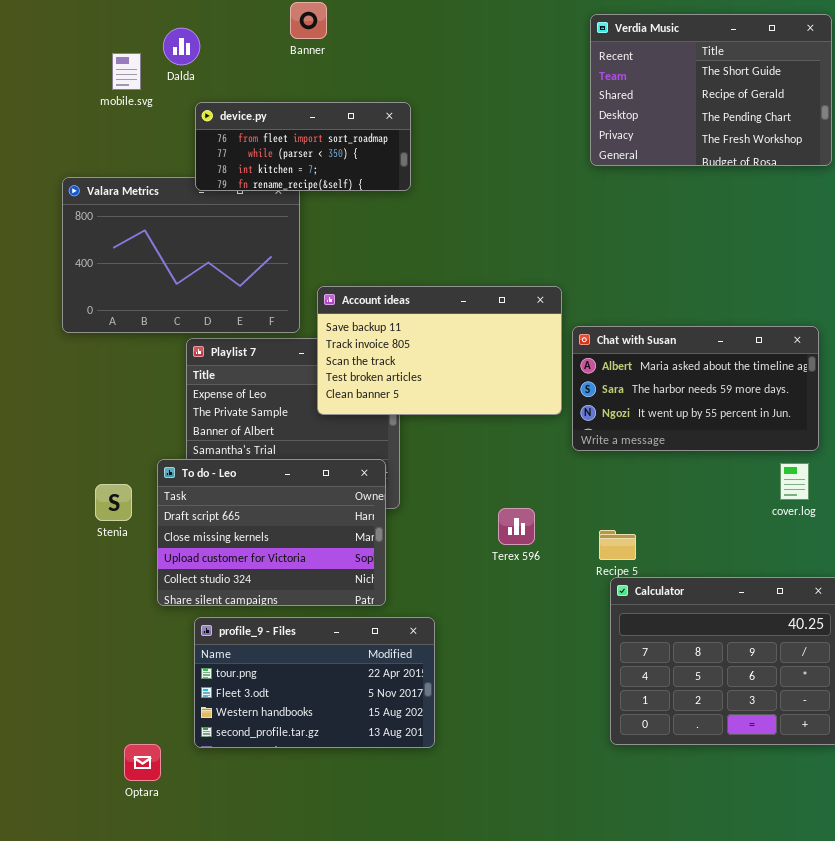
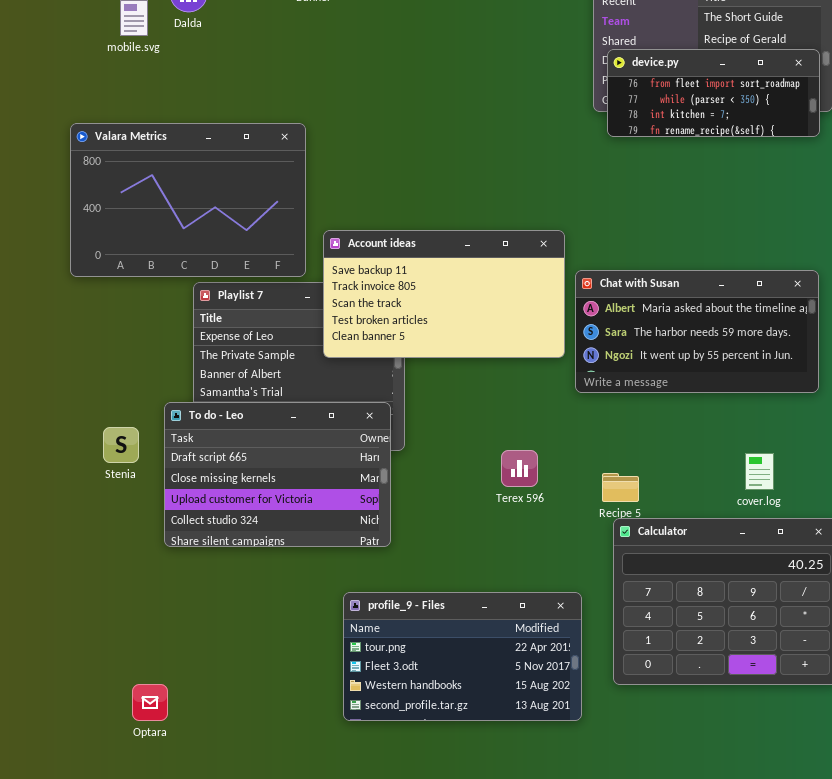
device.py: [195,102,411,191] -> [607,49,820,137], moved
cover.log: [780,463,809,500] -> [745,453,774,490], moved
profile_9 - Files: [194,617,435,748] -> [343,592,582,721], moved

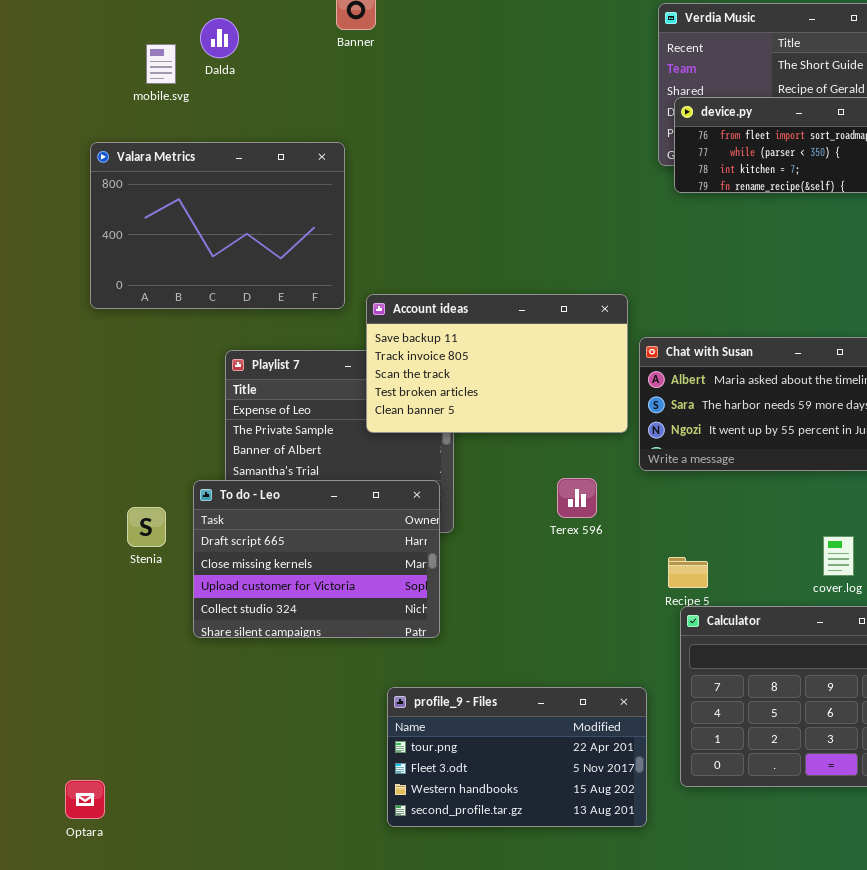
Valara Metrics: [70,123,306,277] -> [90,142,345,309], moved
Terex 596: [501,450,538,487] -> [557,478,597,518], moved
Optara: [132,684,168,721] -> [65,780,105,819], moved

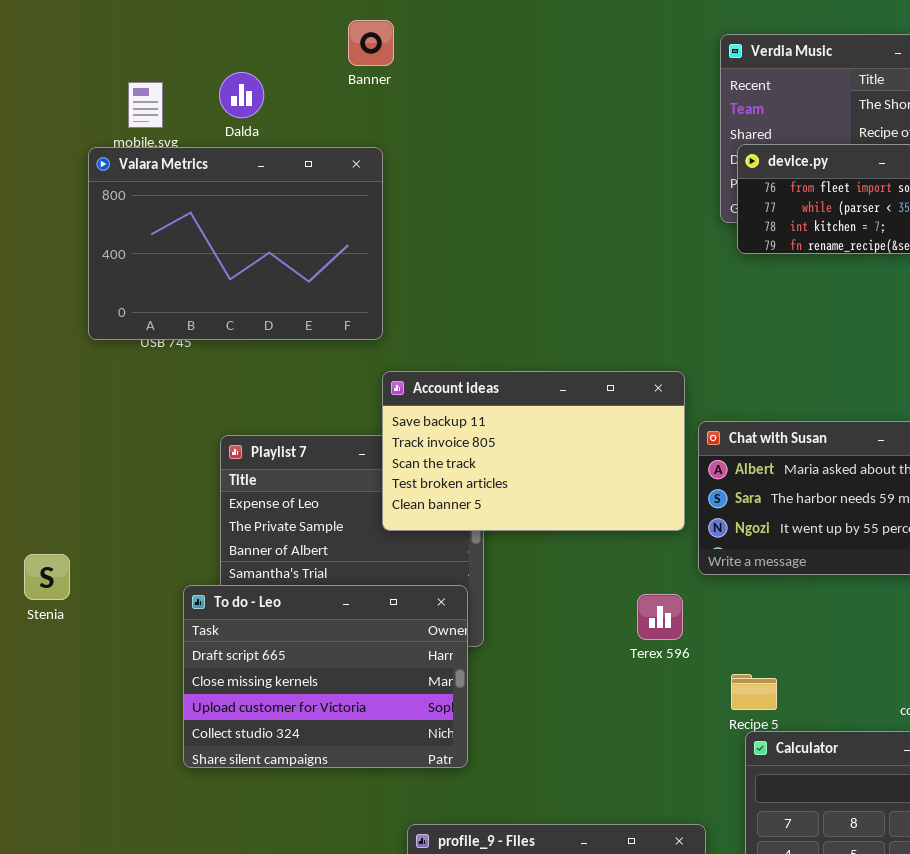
Dalda: [200,18,239,58] -> [219,72,264,118], moved
Valara Metrics: [90,142,345,309] -> [88,147,383,340], moved
Terex 596: [557,478,597,518] -> [637,594,683,640], moved
Stenia: [127,507,166,547] -> [24,554,70,600], moved

